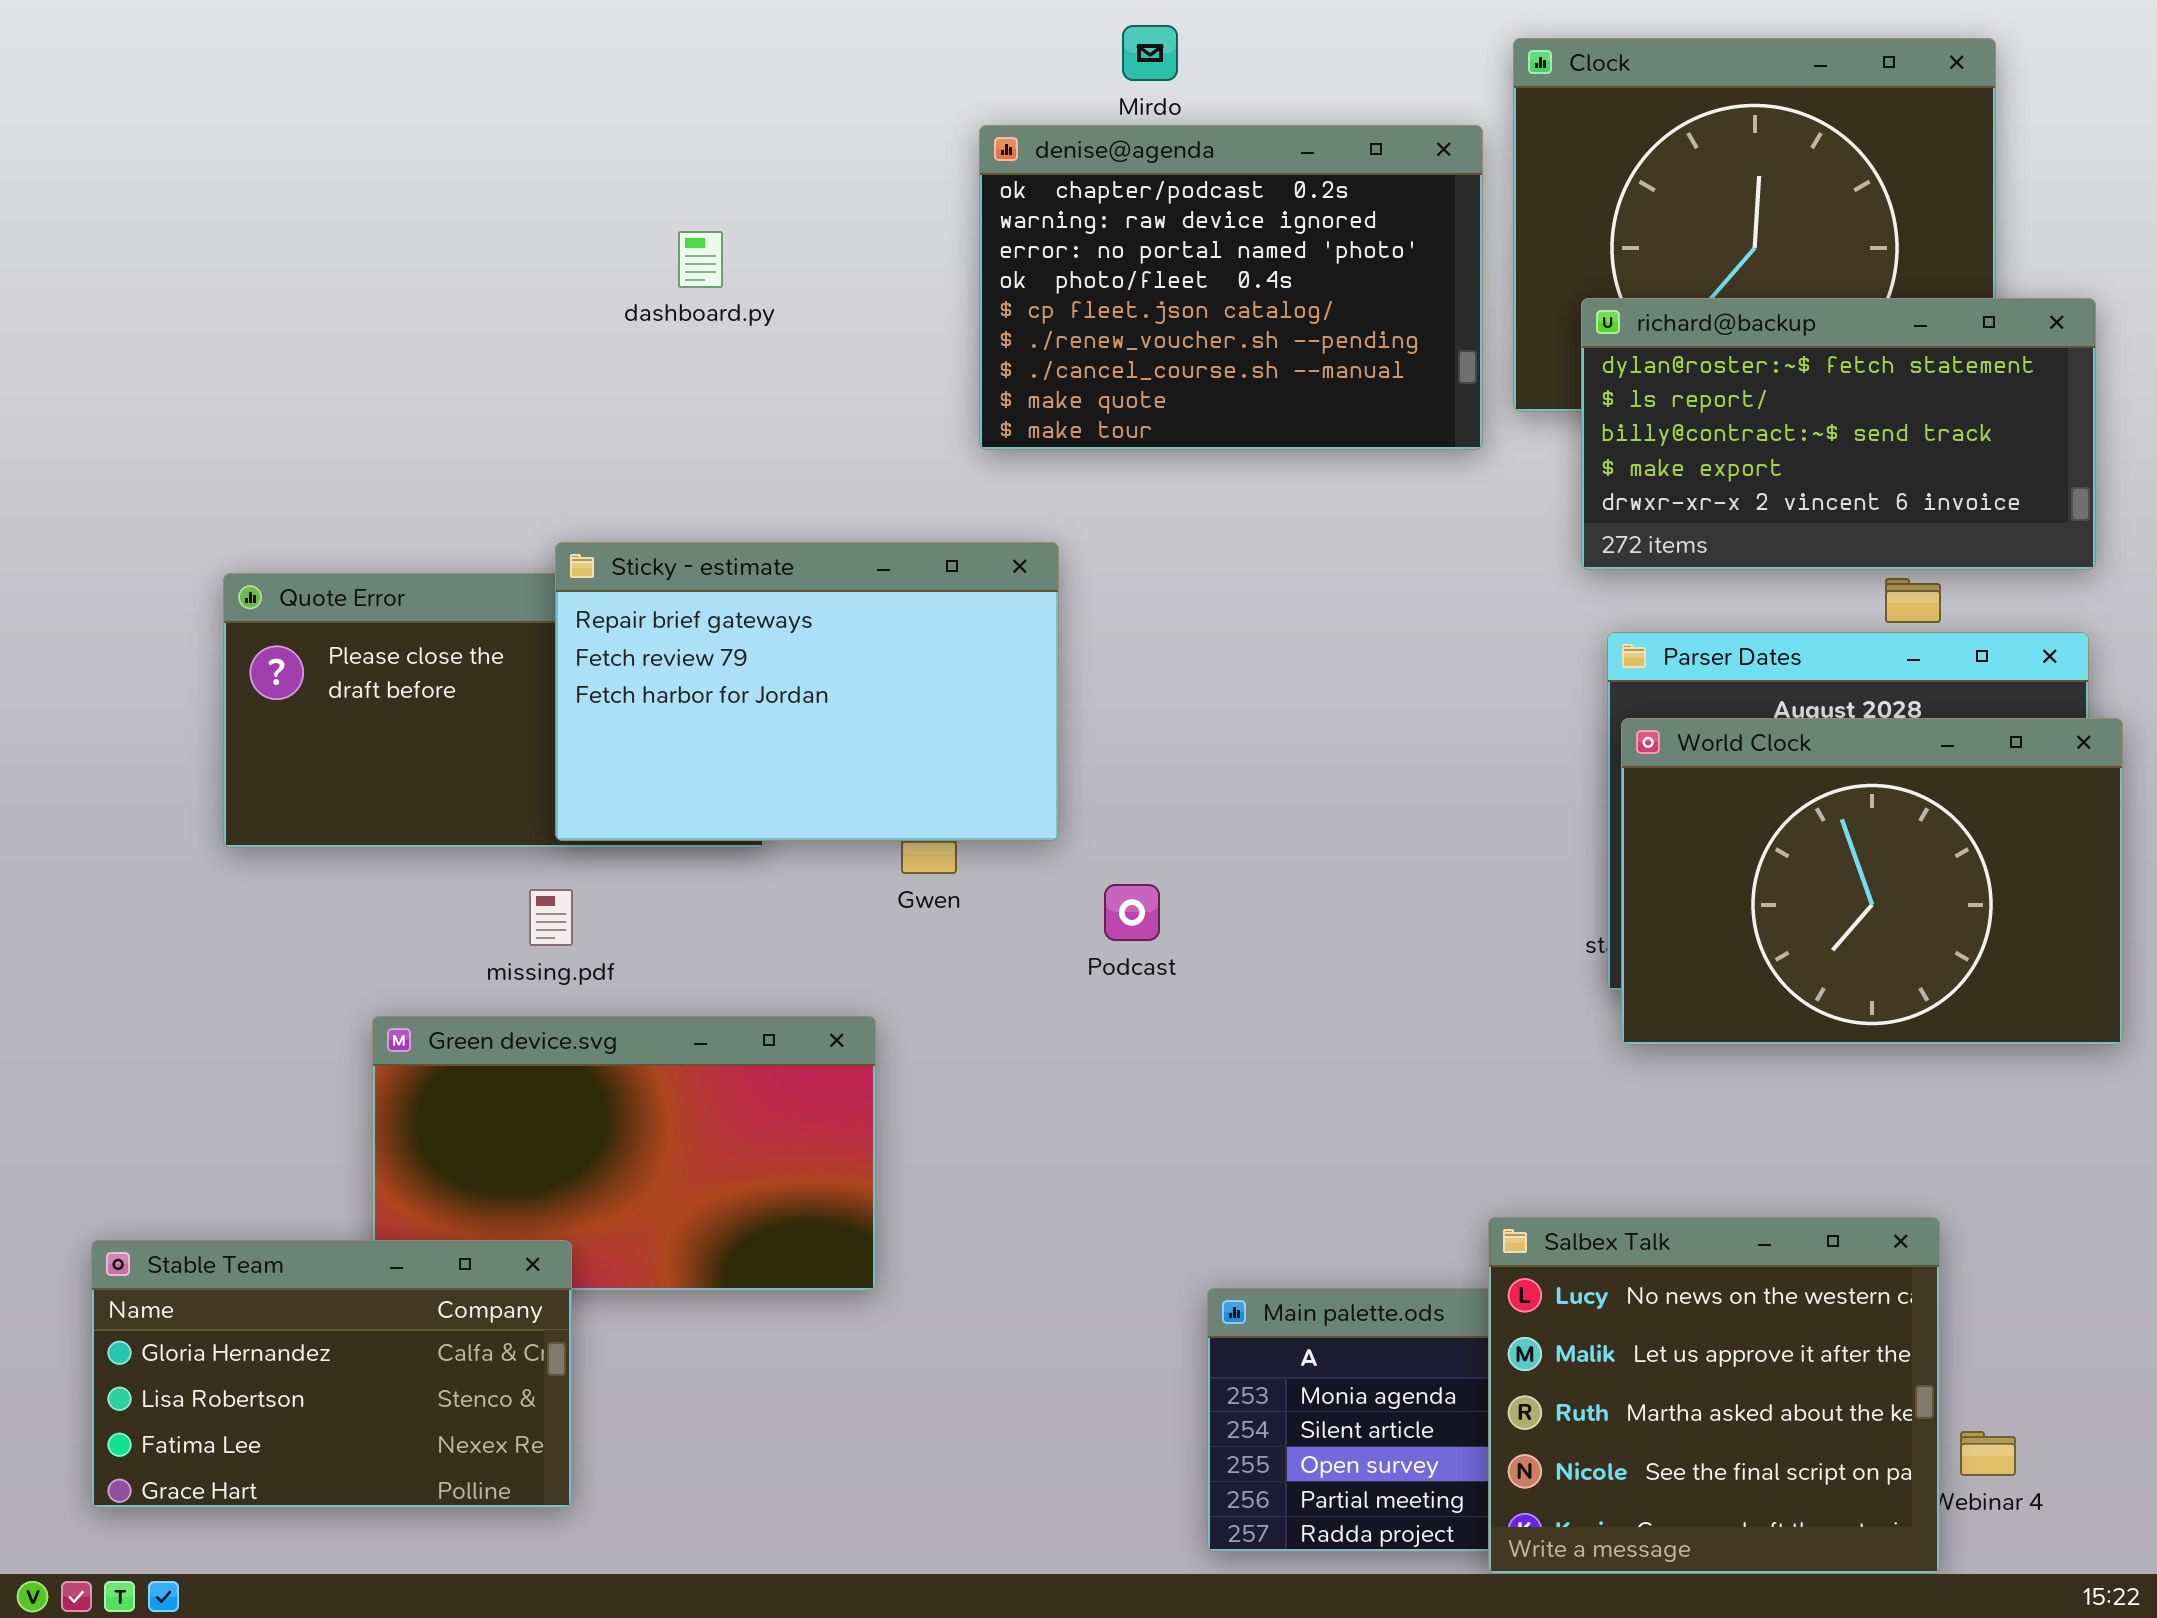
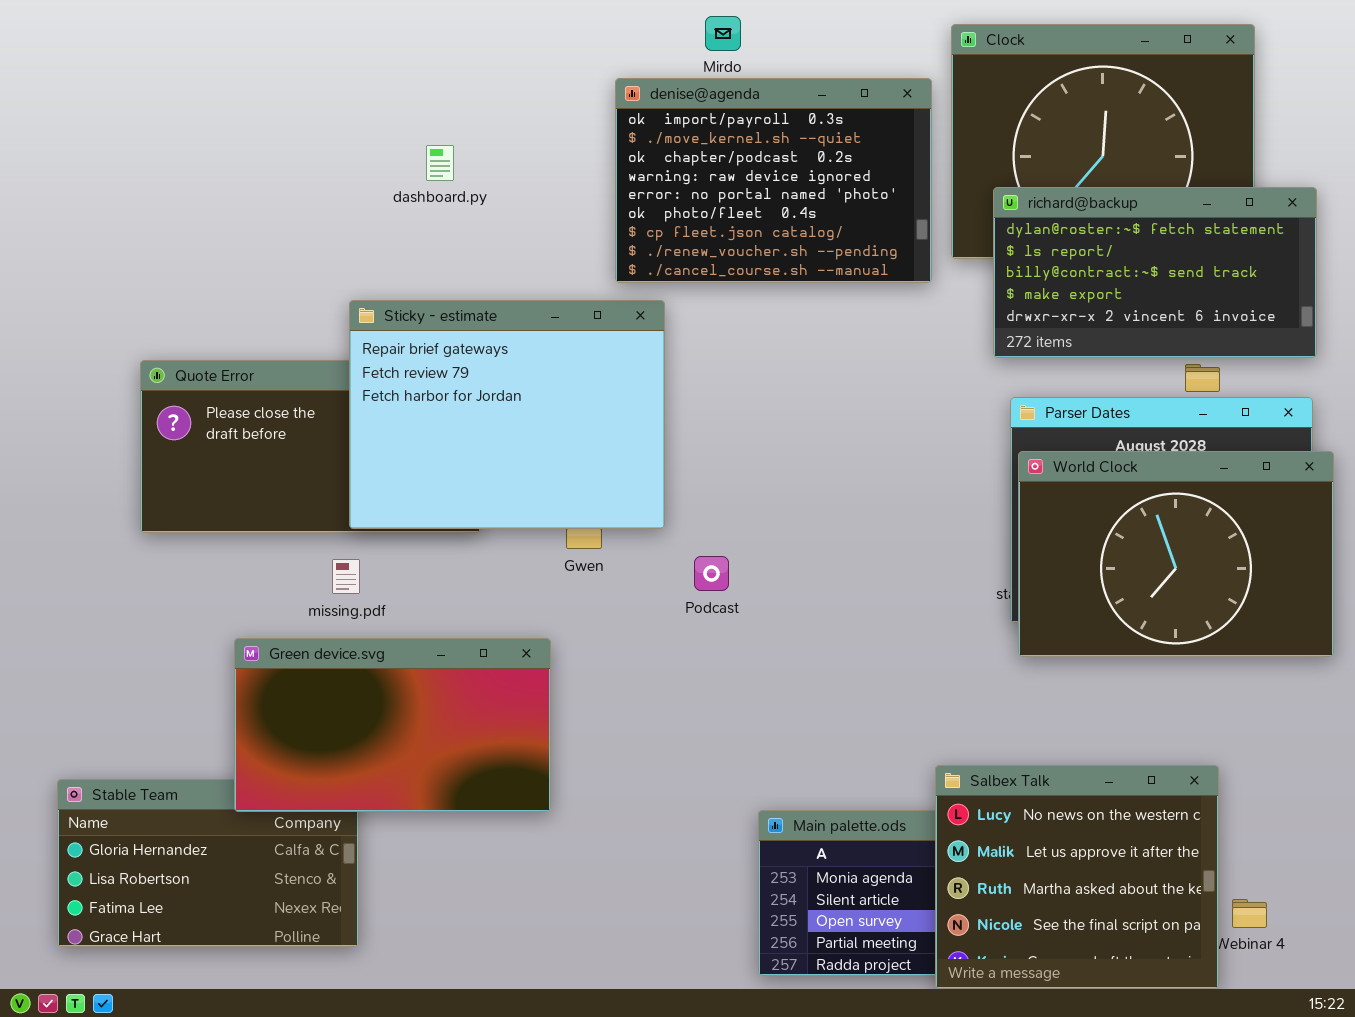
denise@agenda: [979,125,1483,450] -> [615,78,932,283], scrolled up 2 rows
Sticky - estimate: [555,542,1059,841] -> [349,300,665,529], resized
Green device.svg: [372,1016,876,1291] -> [234,638,551,812], raised

